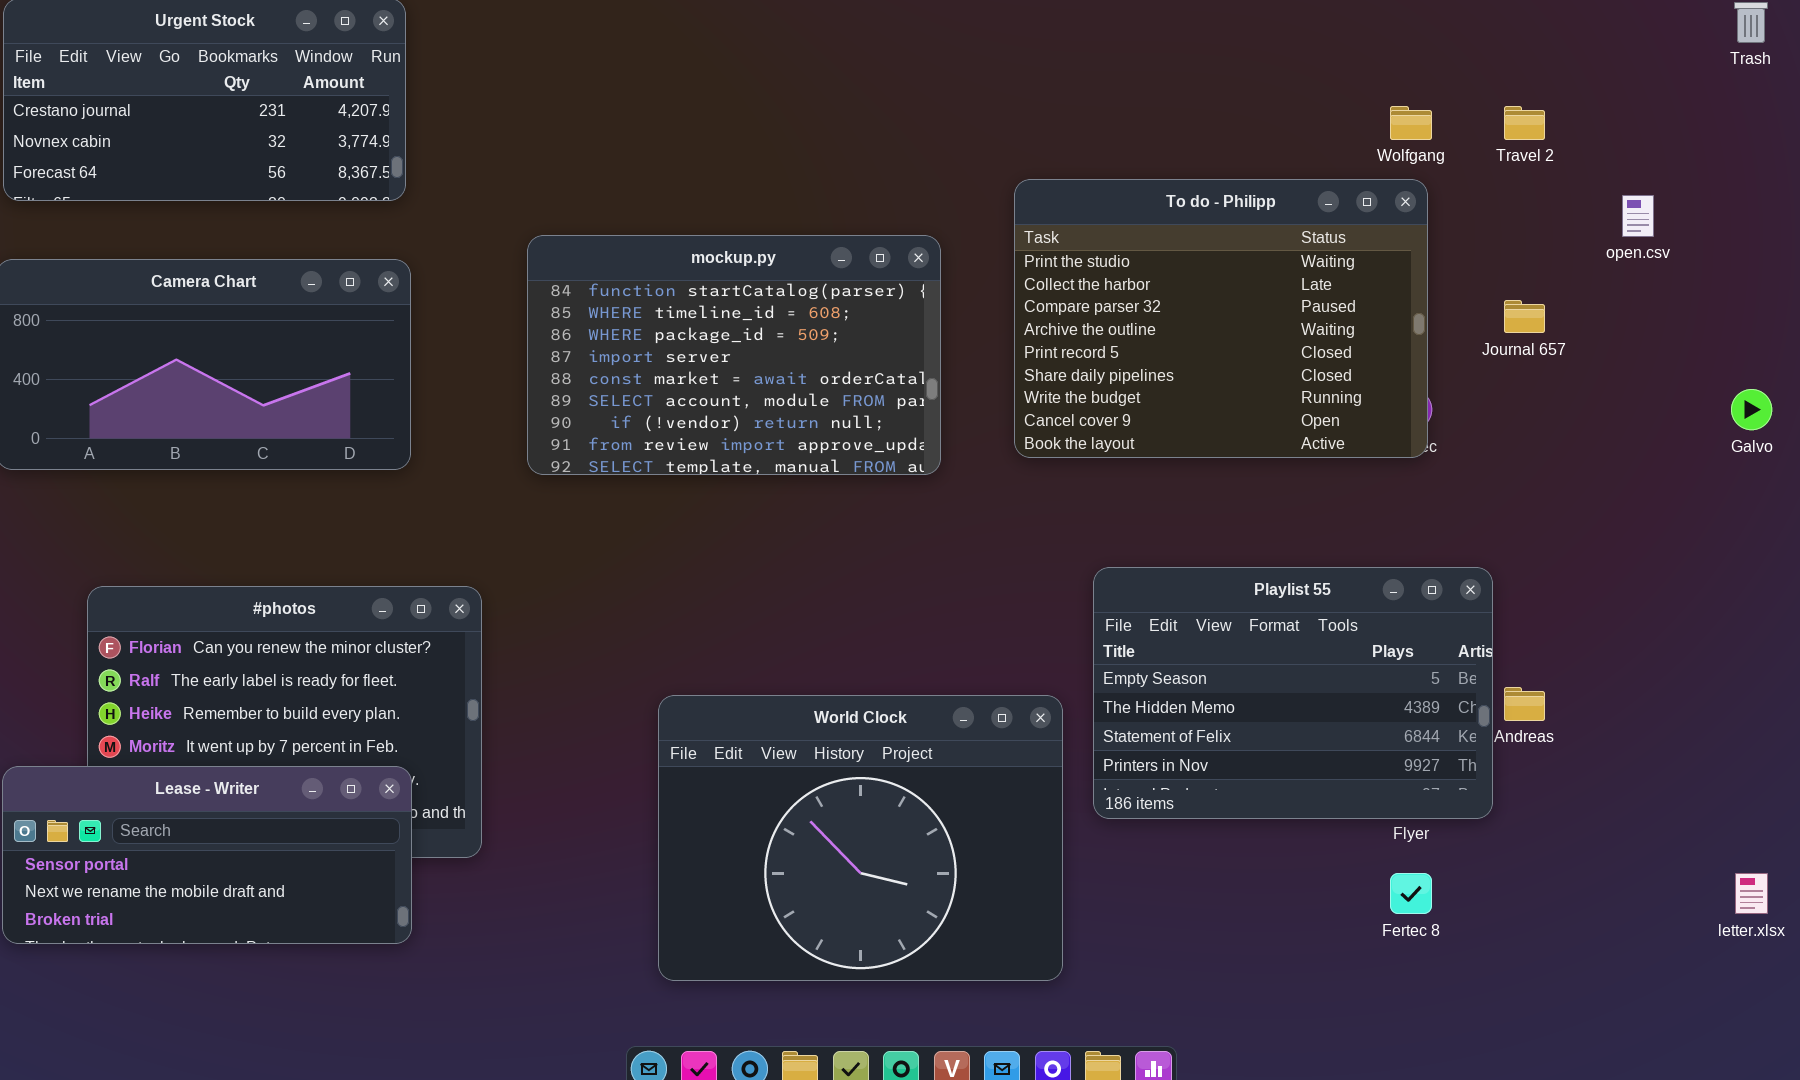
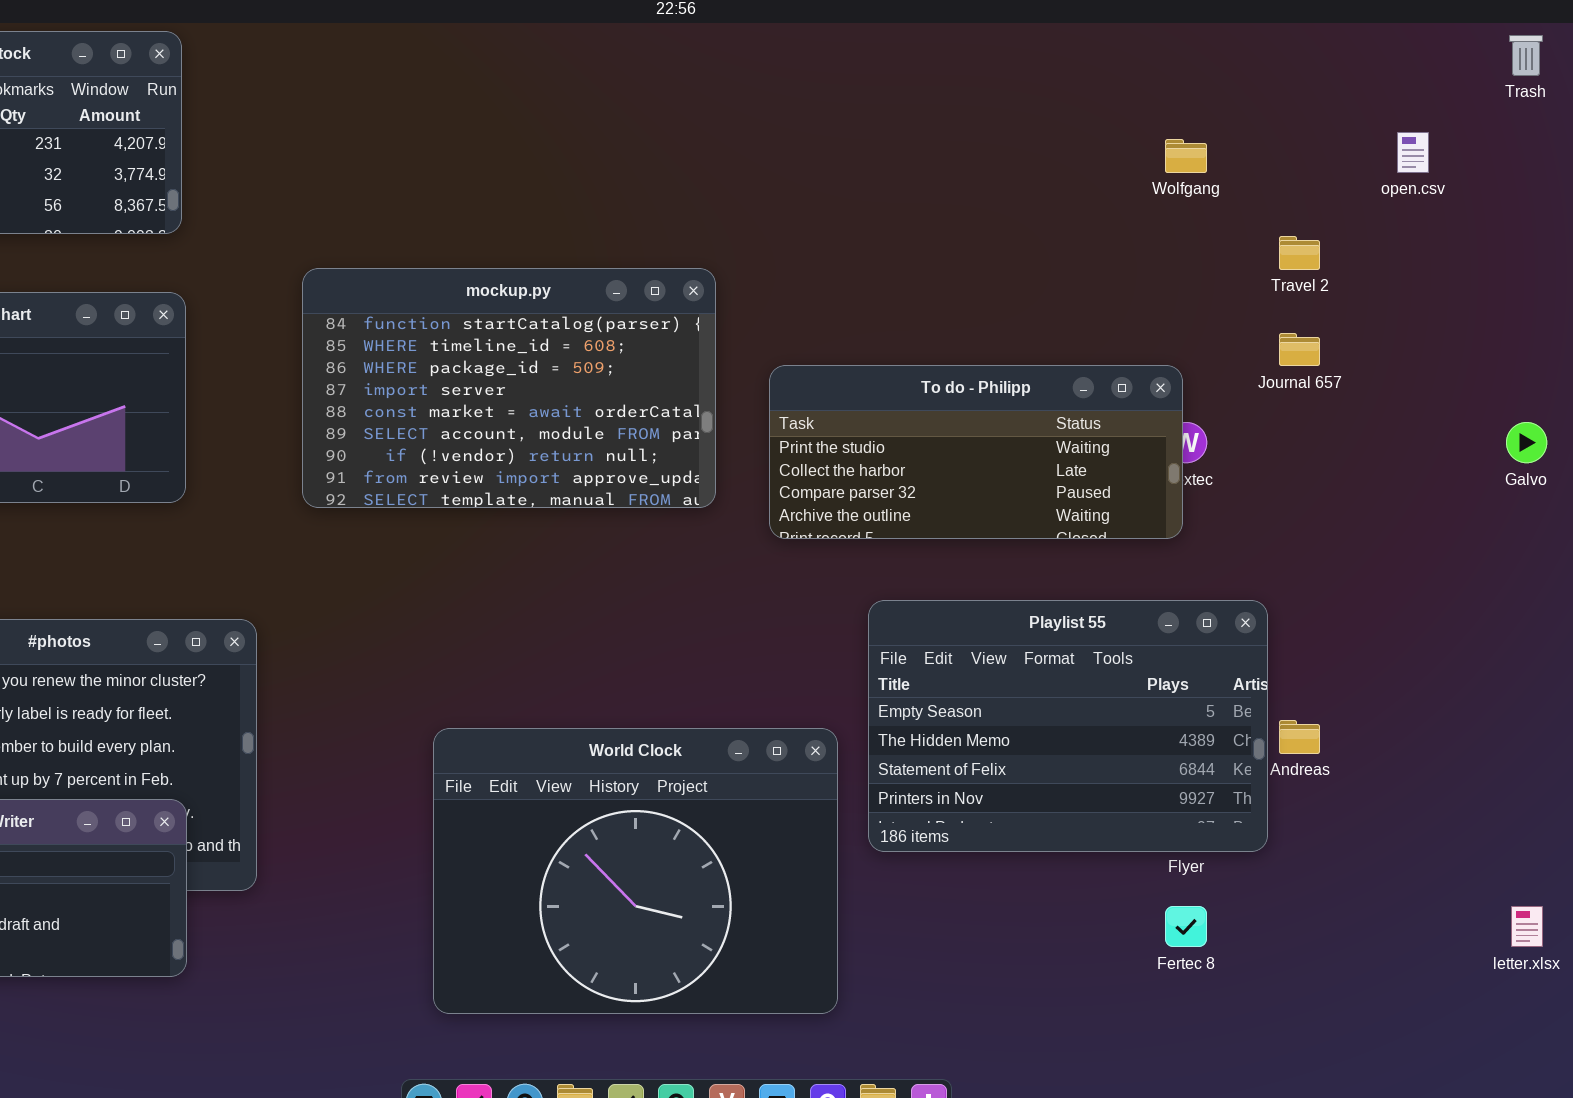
Travel 2: [1504,106,1545,140] -> [1279,236,1320,270], moved
To do - Philipp: [1014,179,1428,458] -> [769,365,1183,539], moved, resized
open.csv: [1622,195,1654,237] -> [1397,132,1429,173], moved

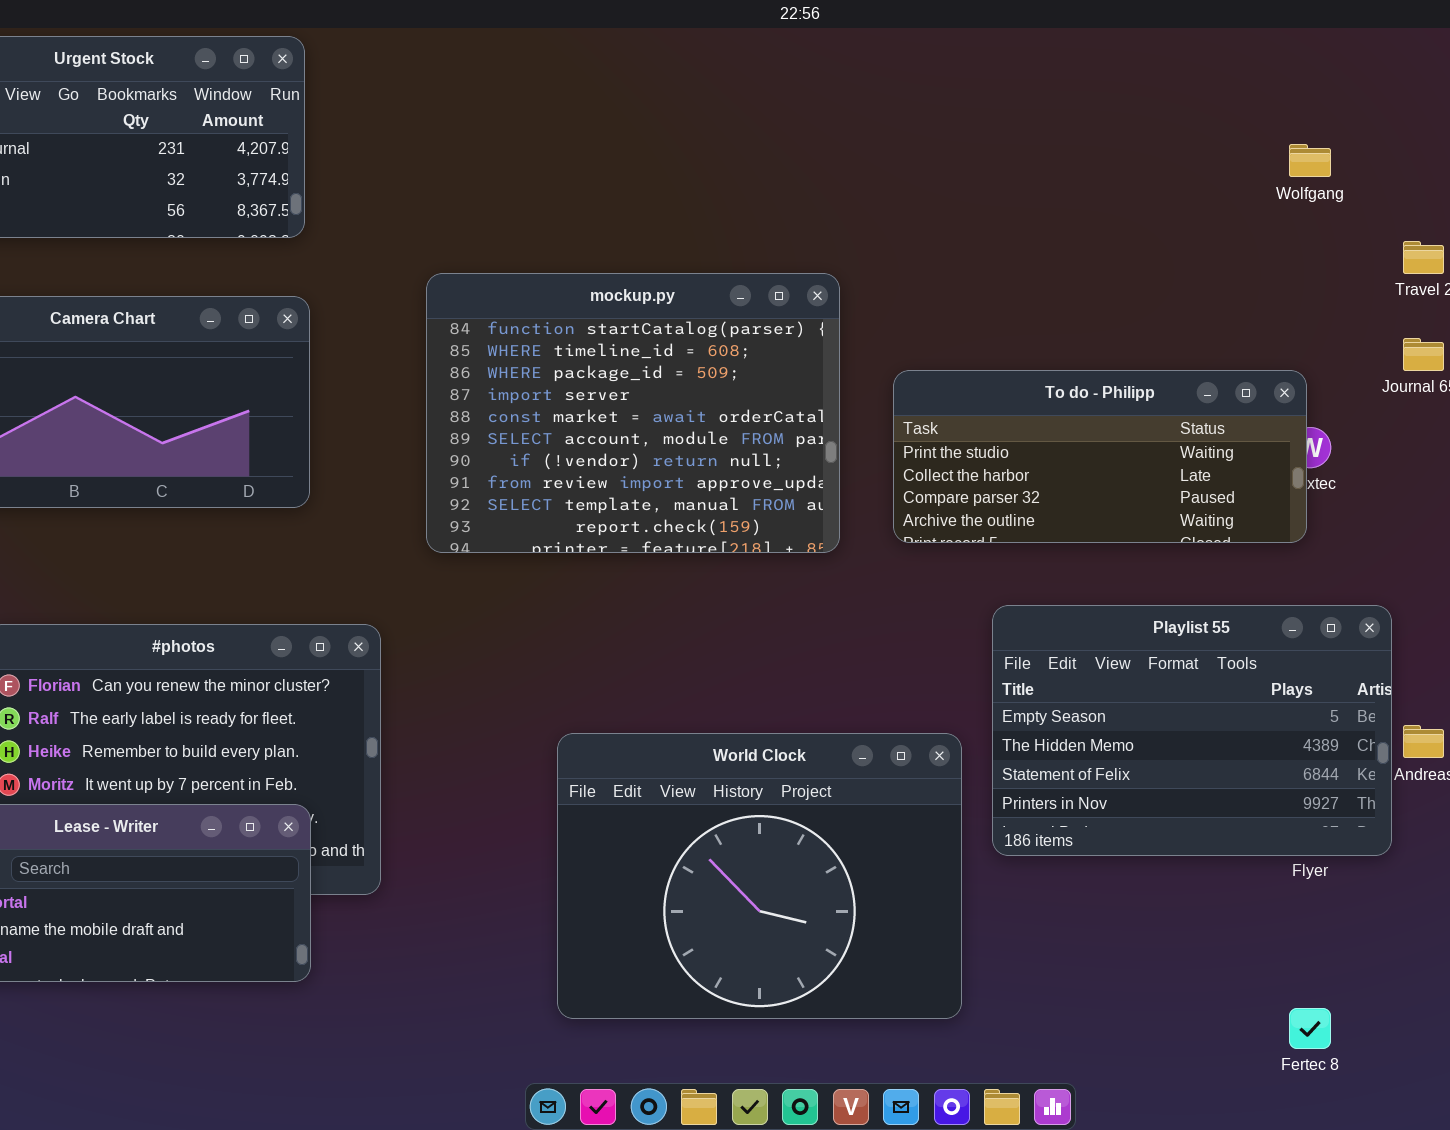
mockup.py: [302,268,716,508] -> [426,273,840,553], resized
Fertec 8: [1165,906,1207,947] -> [1289,1008,1331,1049], moved

